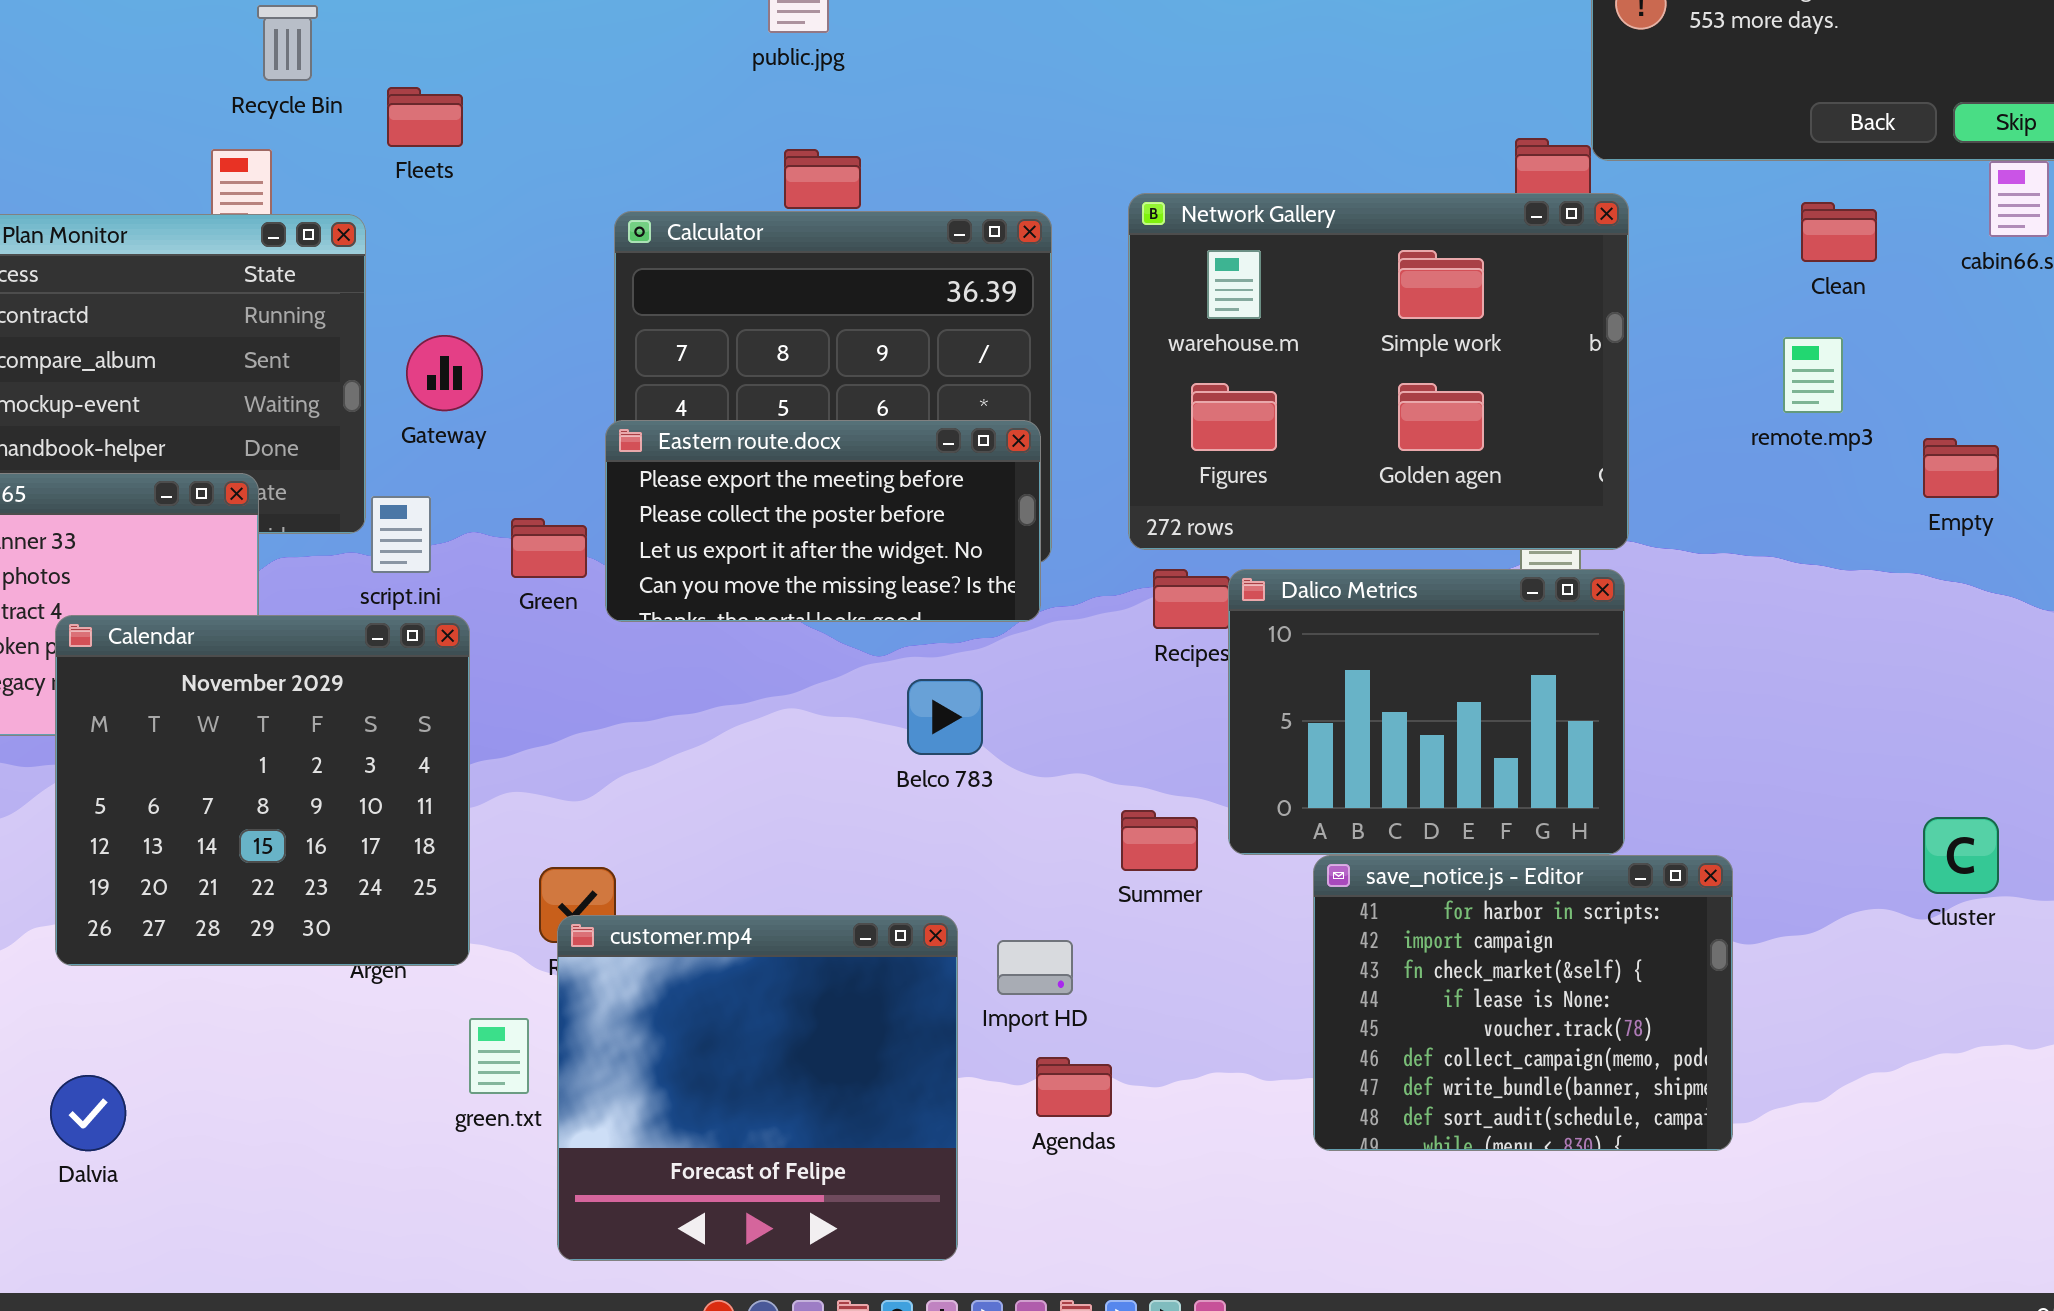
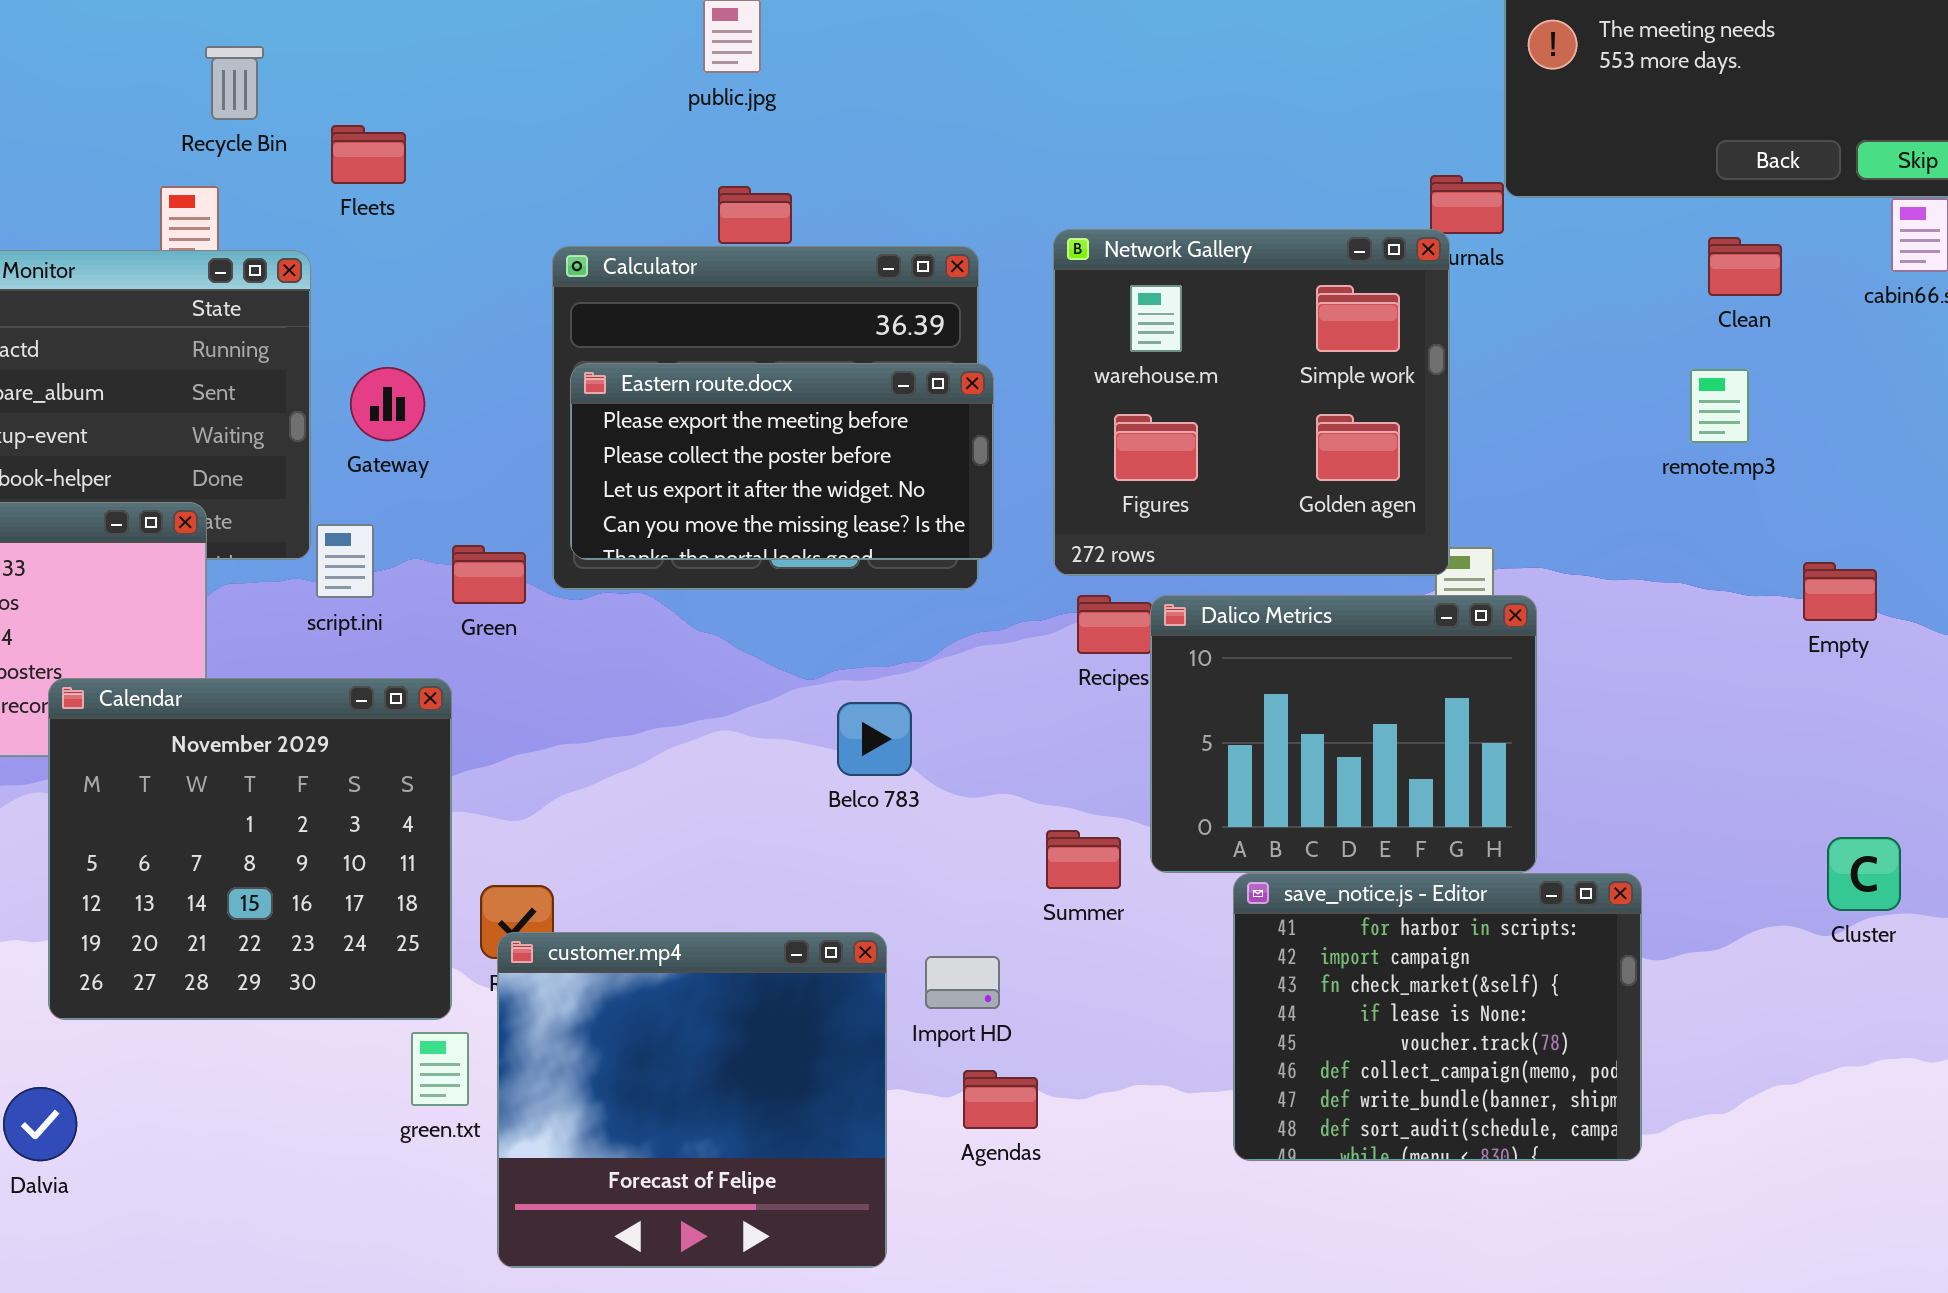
Network Gallery: [1128,193,1629,550] -> [1053,229,1450,576], resized
Eastern route.docx: [605,420,1041,622] -> [570,363,994,560], moved
Empty: [1923,438,1999,498] -> [1803,562,1877,621], moved
Calendar: [55,615,470,966] -> [48,678,452,1020], moved

